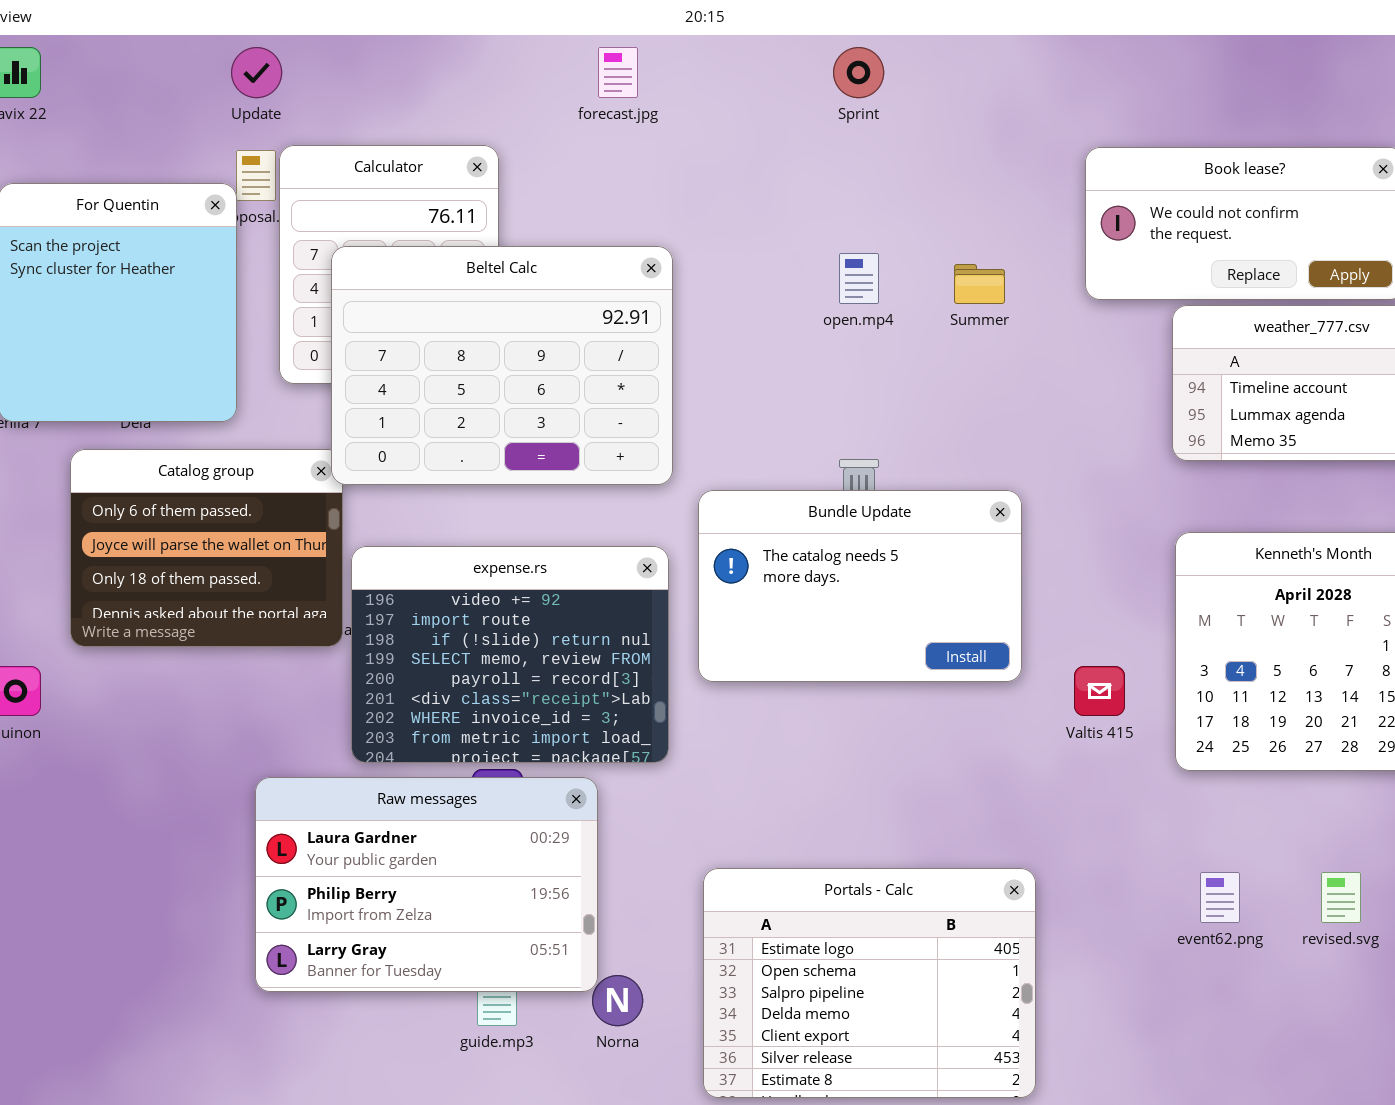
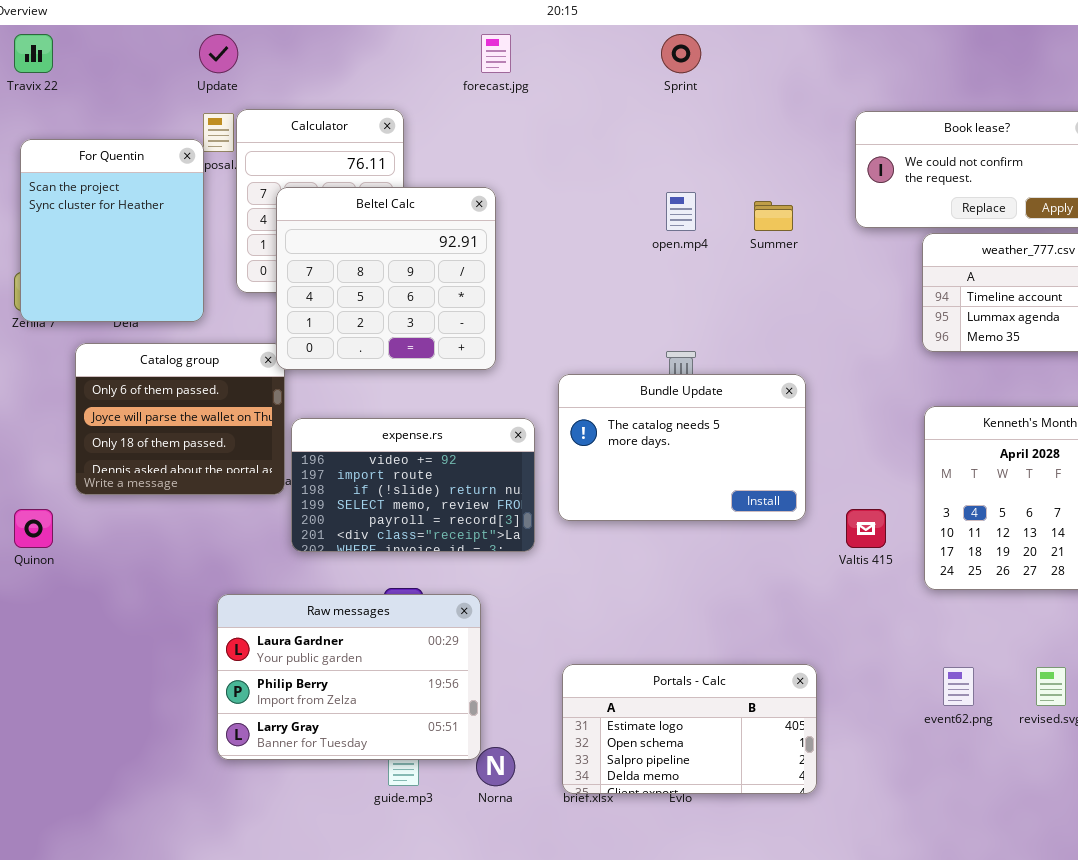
Beltel Calc: [331,246,673,485] -> [276,187,496,370], resized
expense.rs: [351,546,669,763] -> [291,418,535,552], resized
Portals - Calc: [703,868,1036,1098] -> [562,664,817,794], resized

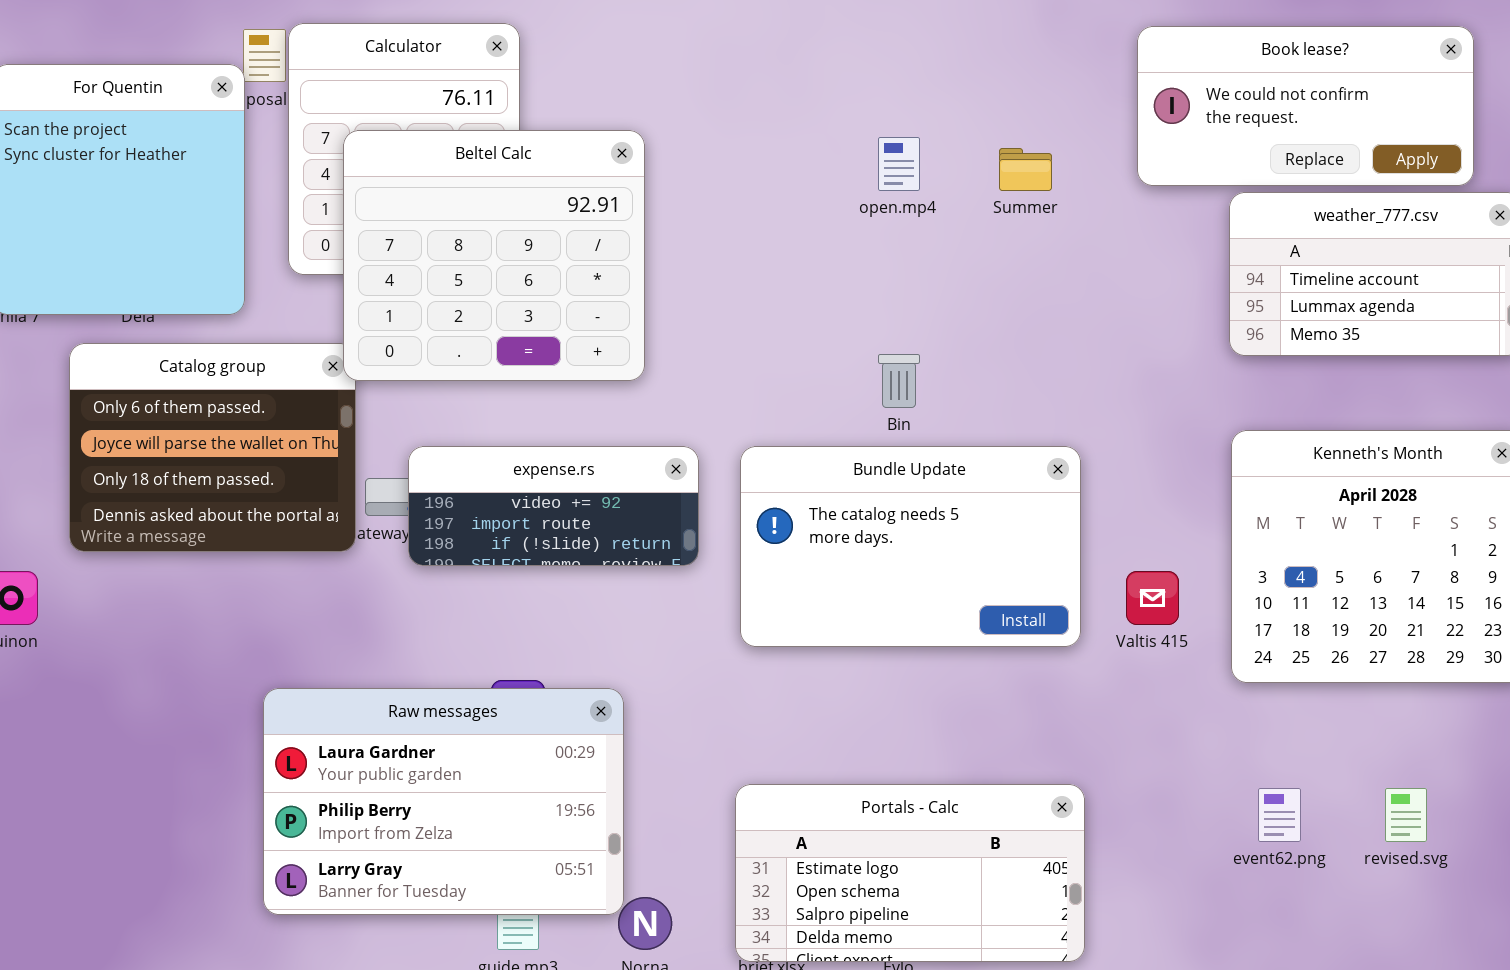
Bundle Update: [558,374,806,521] -> [740,446,1081,647], moved
expense.rs: [291,418,535,552] -> [408,446,699,566], resized

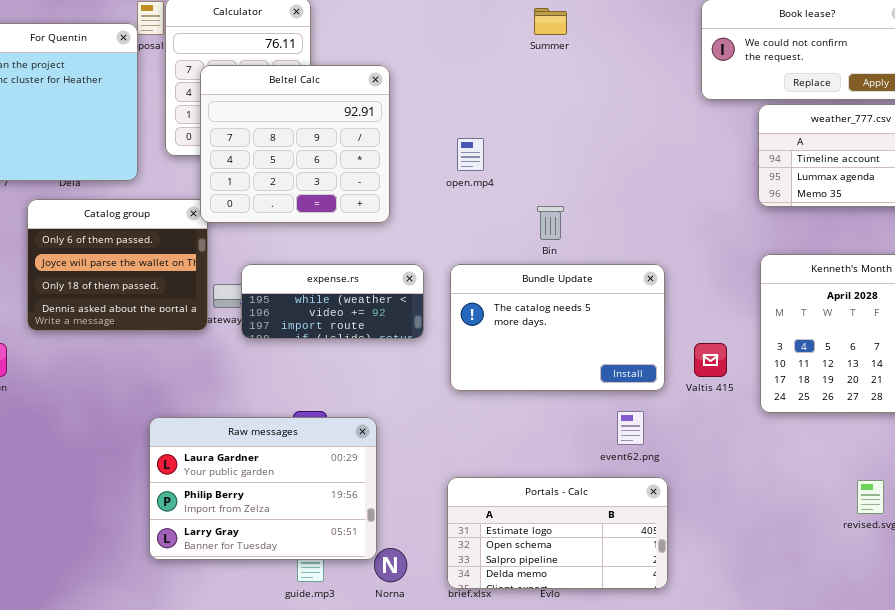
open.mp4: [878,137,920,191] -> [457,138,484,171], moved
Summer: [999,148,1052,191] -> [534,8,567,35], moved
expense.rs: [408,446,699,566] -> [241,264,424,339], scrolled up 1 row
event62.png: [1258,788,1301,842] -> [617,411,644,445], moved

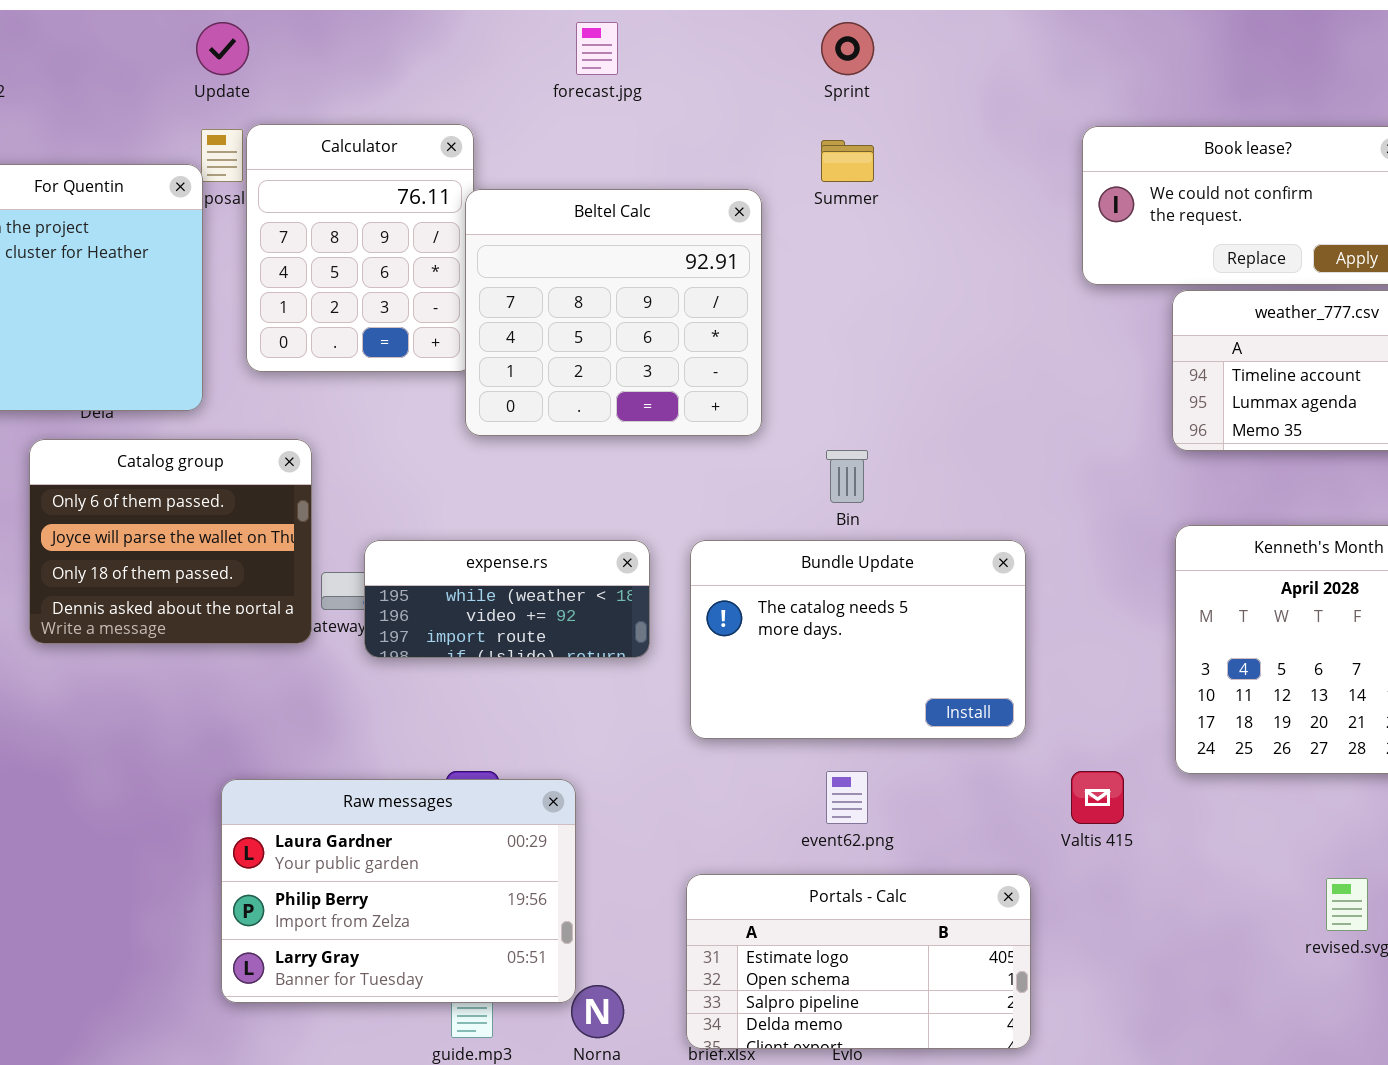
Beltel Calc: [200,65,390,223] -> [465,189,762,436], moved
Valtis 415: [694,343,727,377] -> [1071,771,1124,824], moved
event62.png: [617,411,644,445] -> [826,771,868,824], moved

